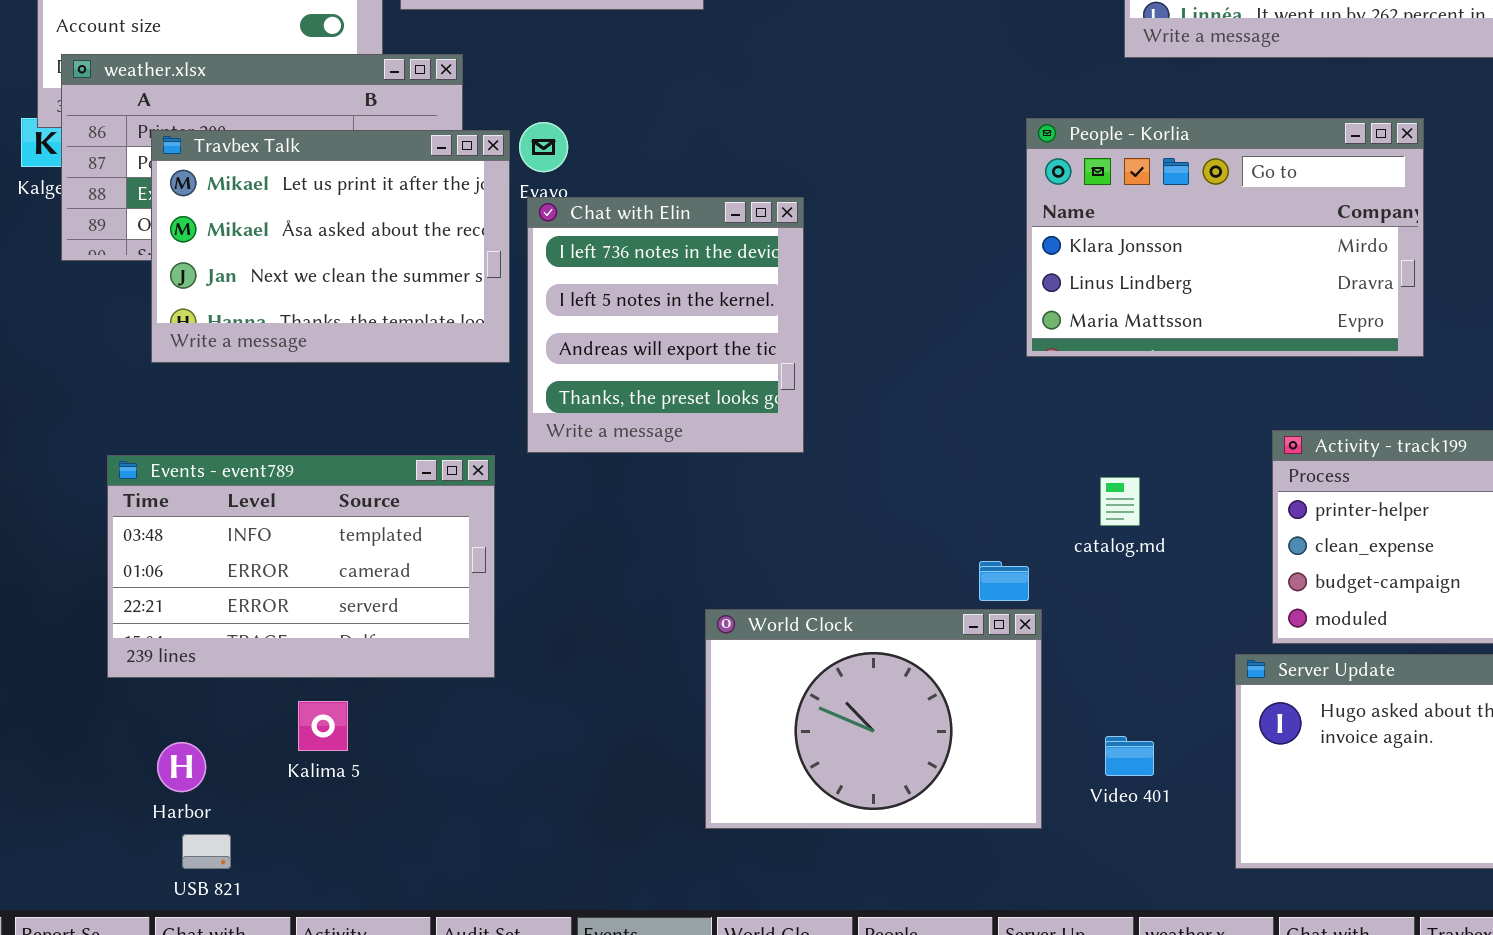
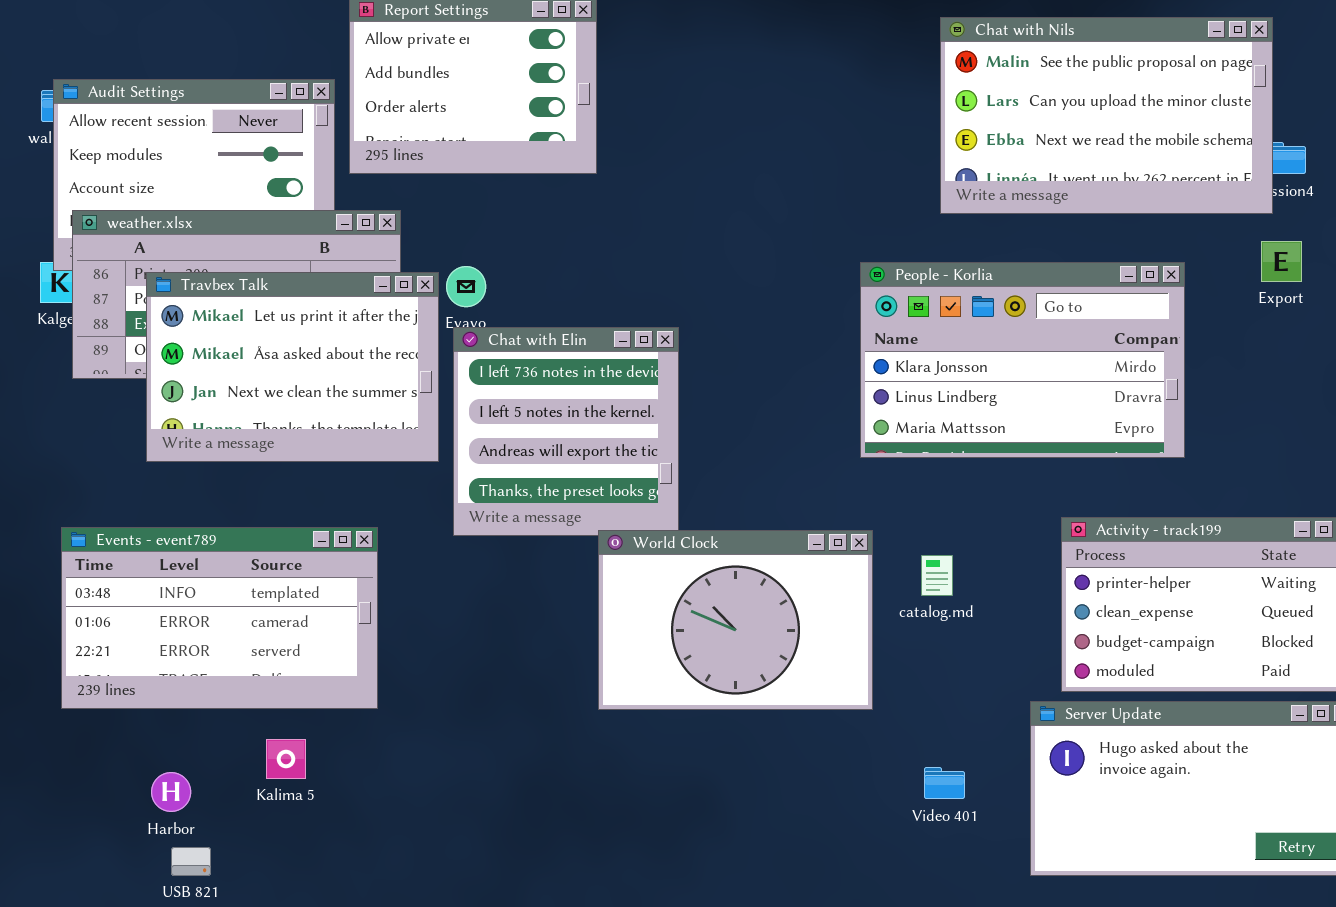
Events - event789: [107,455,495,678] -> [61,527,378,709], moved
World Clock: [705,609,1042,829] -> [598,530,873,710], moved

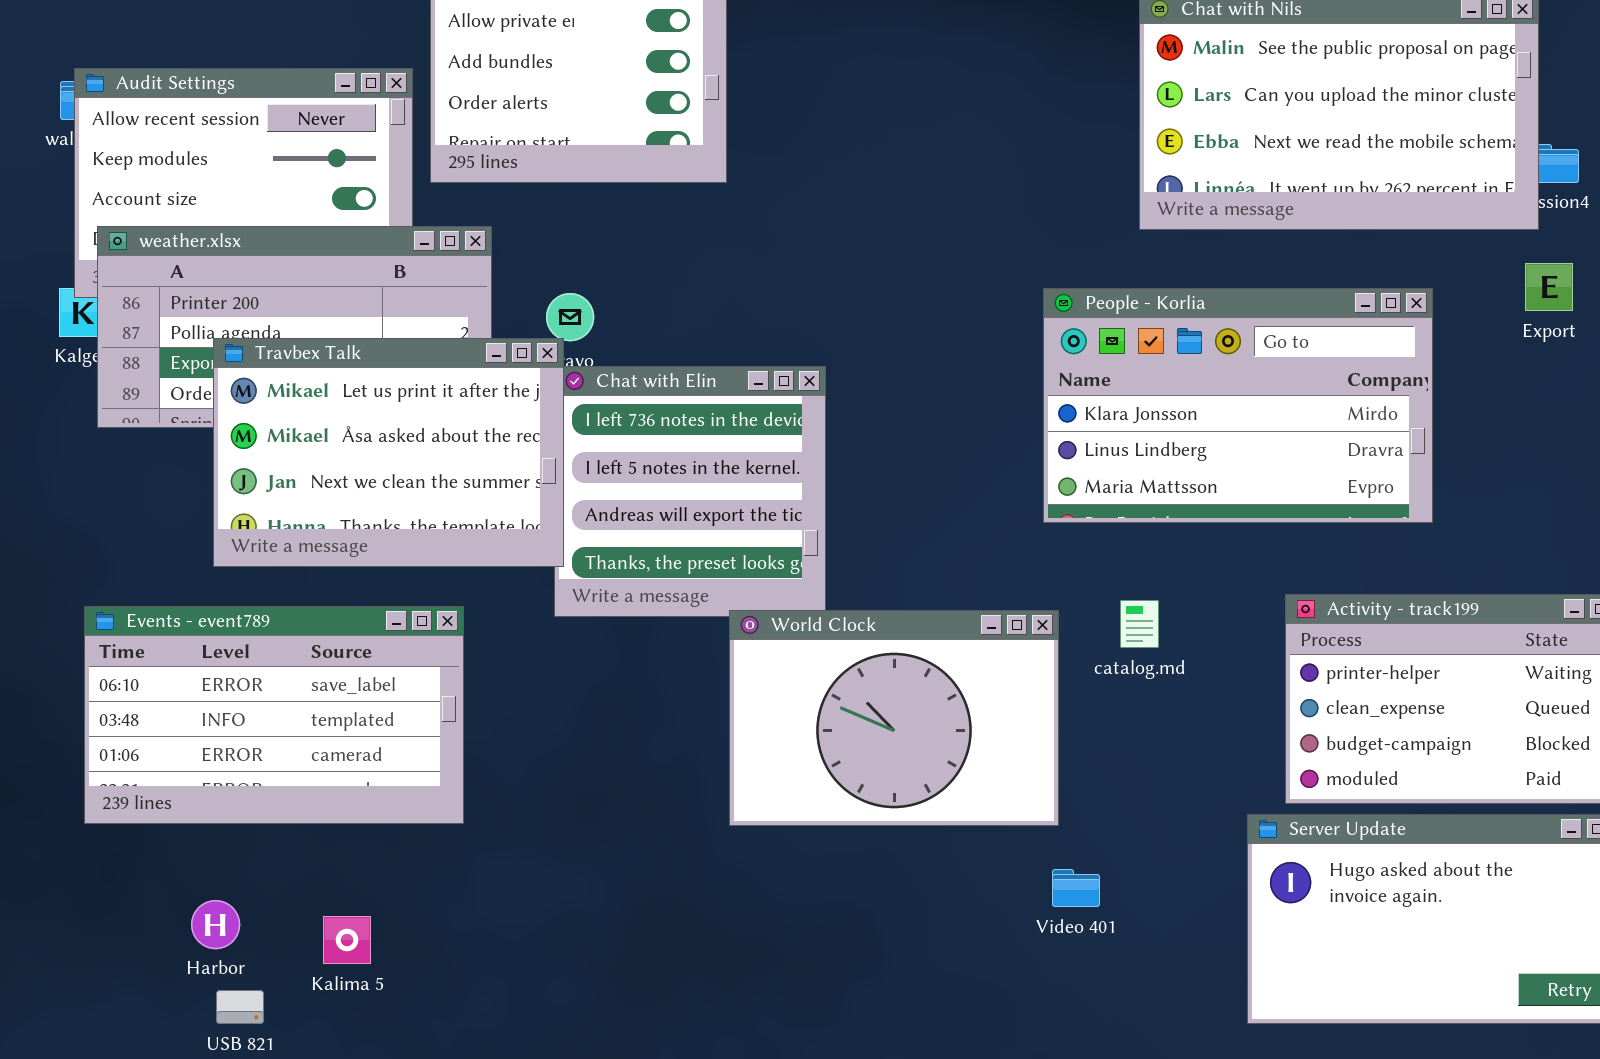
Travbex Talk: [146,272,439,462] -> [213,338,564,567], moved
Events - event789: [61,527,378,709] -> [84,606,464,824], scrolled up 1 row
catalog.md: [921,555,953,596] -> [1120,600,1159,648], moved
Kalima 5: [266,739,306,779] -> [323,916,371,964], moved
Video 401: [924,767,965,799] -> [1052,869,1100,907], moved

